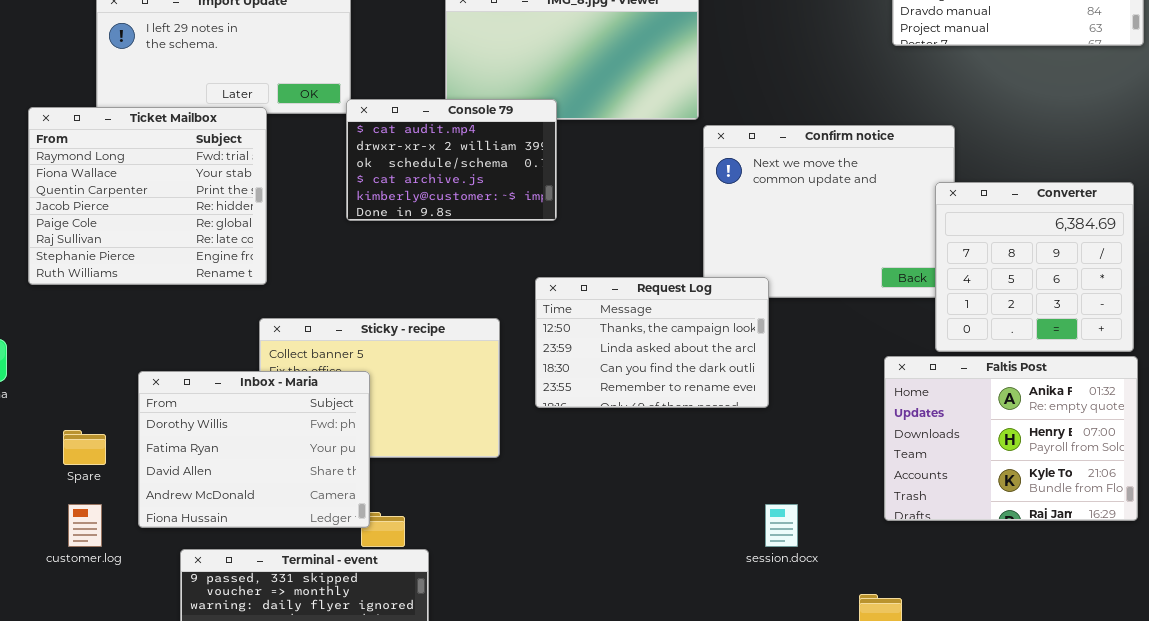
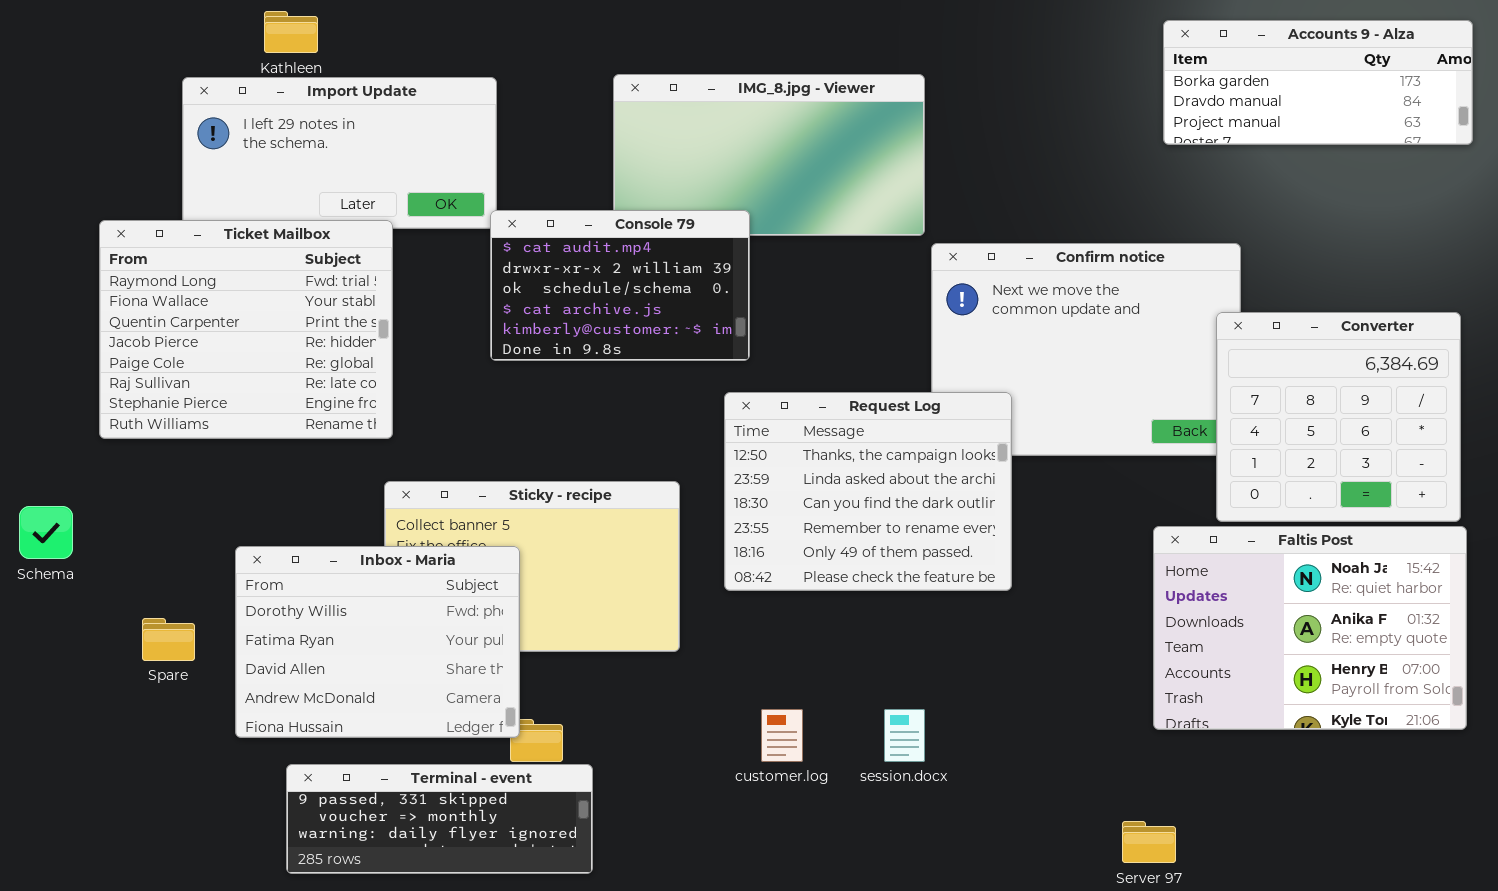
Request Log: [535,277,769,408] -> [724,392,1012,591], resized
Faltis Post: [884,356,1138,521] -> [1153,526,1467,730], scrolled up 1 row
customer.log: [68,504,102,547] -> [761,709,803,762], moved
session.docx: [765,504,798,547] -> [884,709,925,762], moved

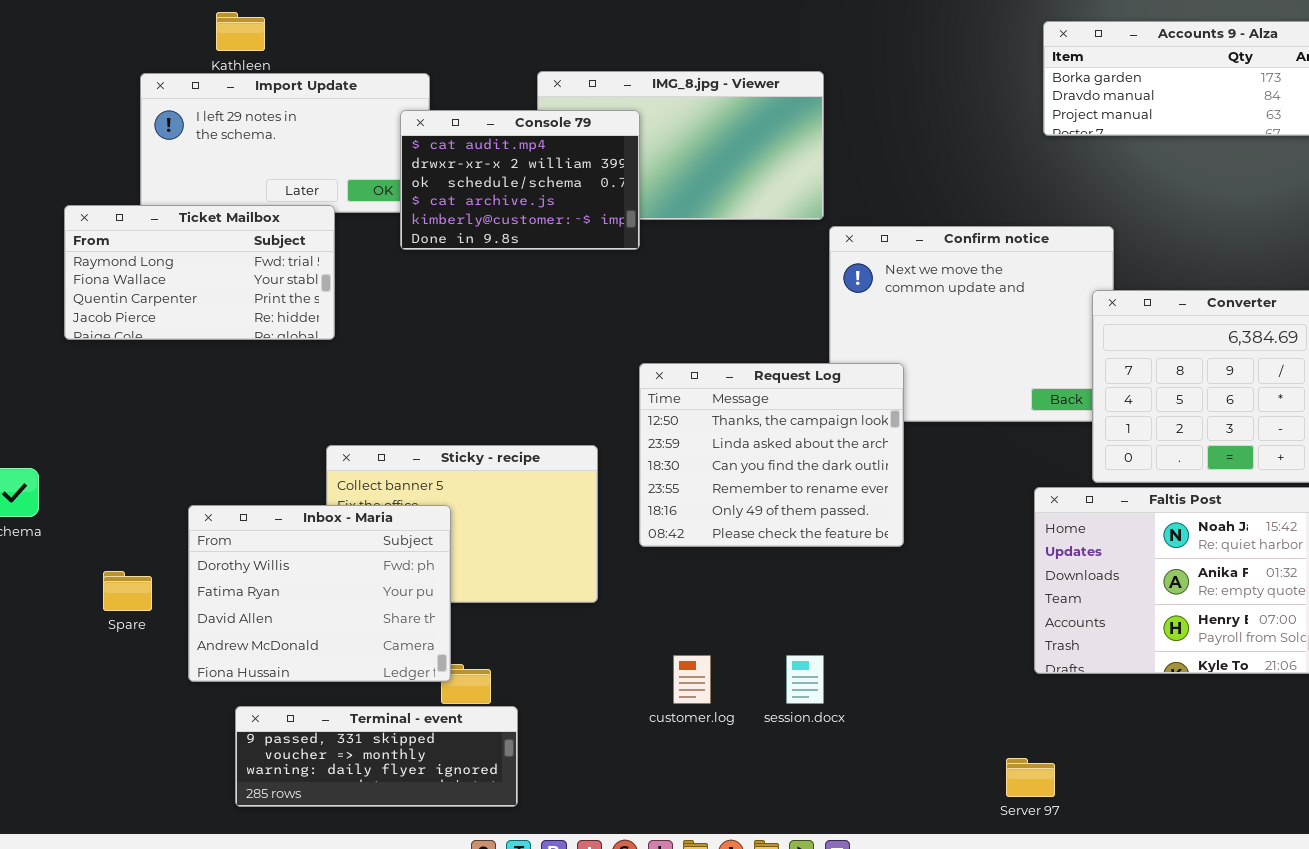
Console 79: [490,210,750,361] -> [400,110,640,250], moved
Ticket Mailbox: [99,220,393,439] -> [64,205,335,340], resized

